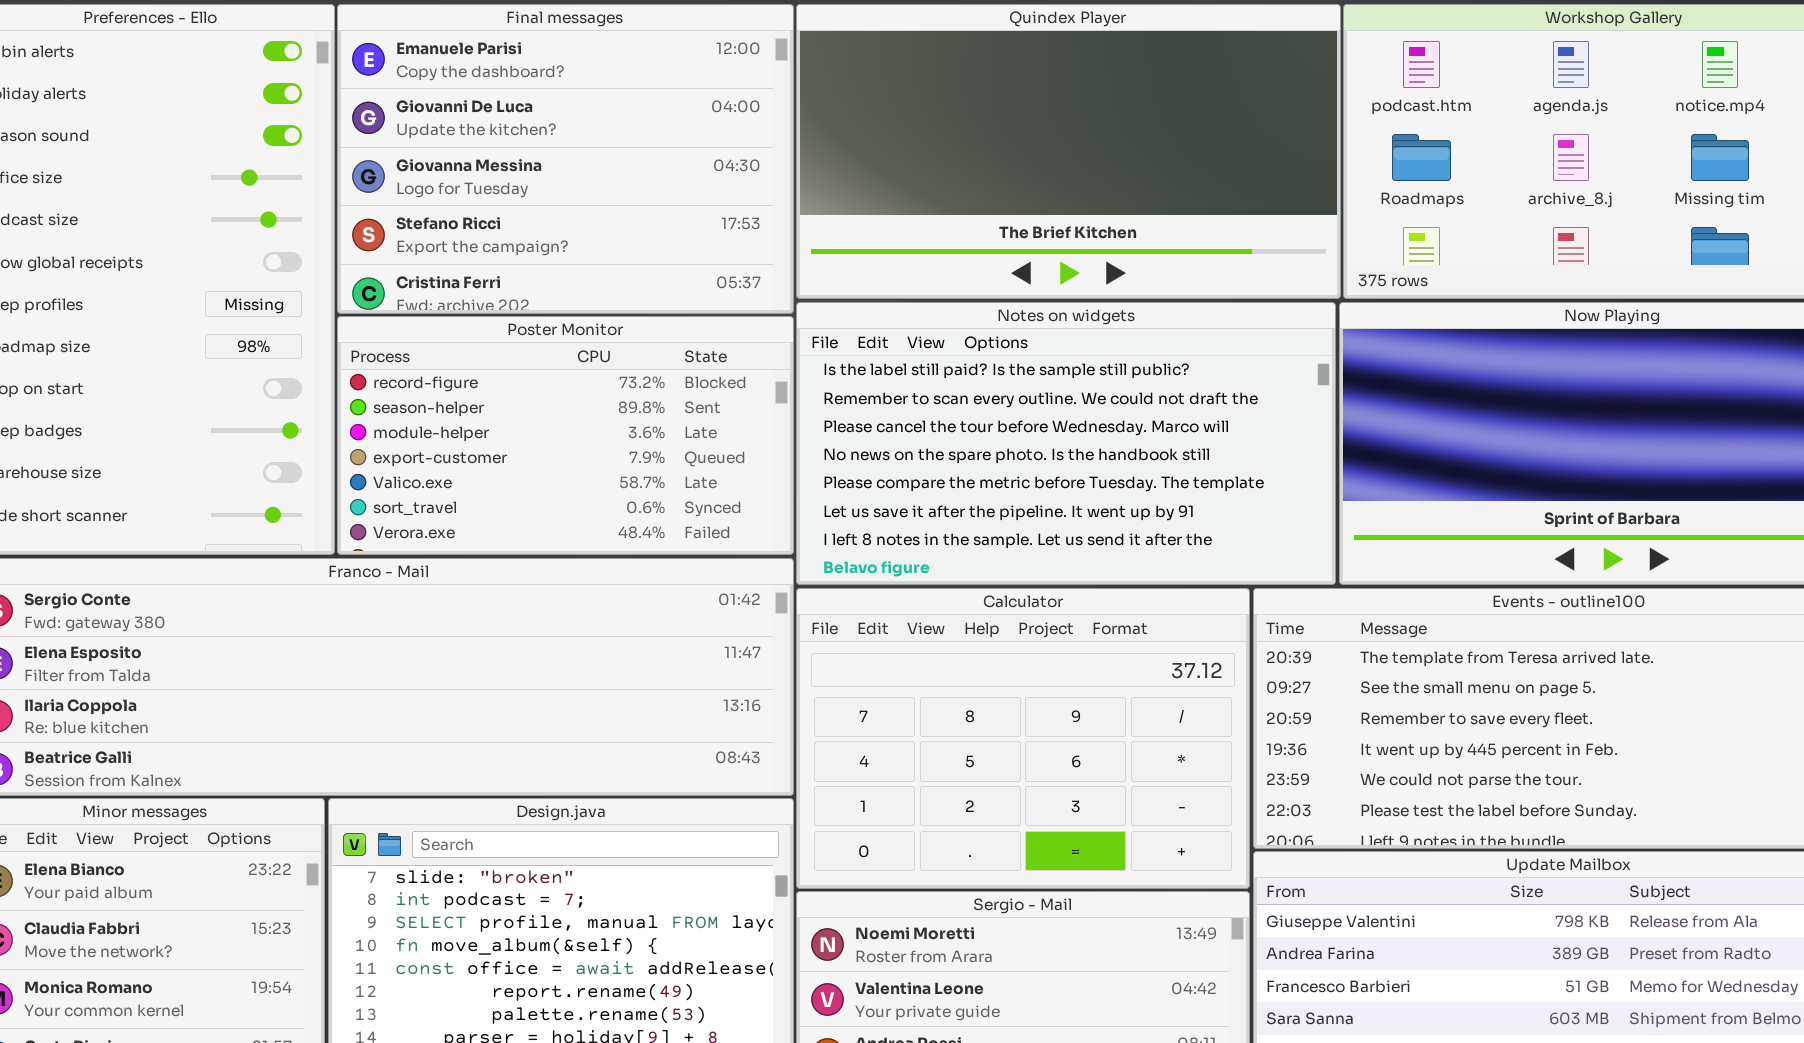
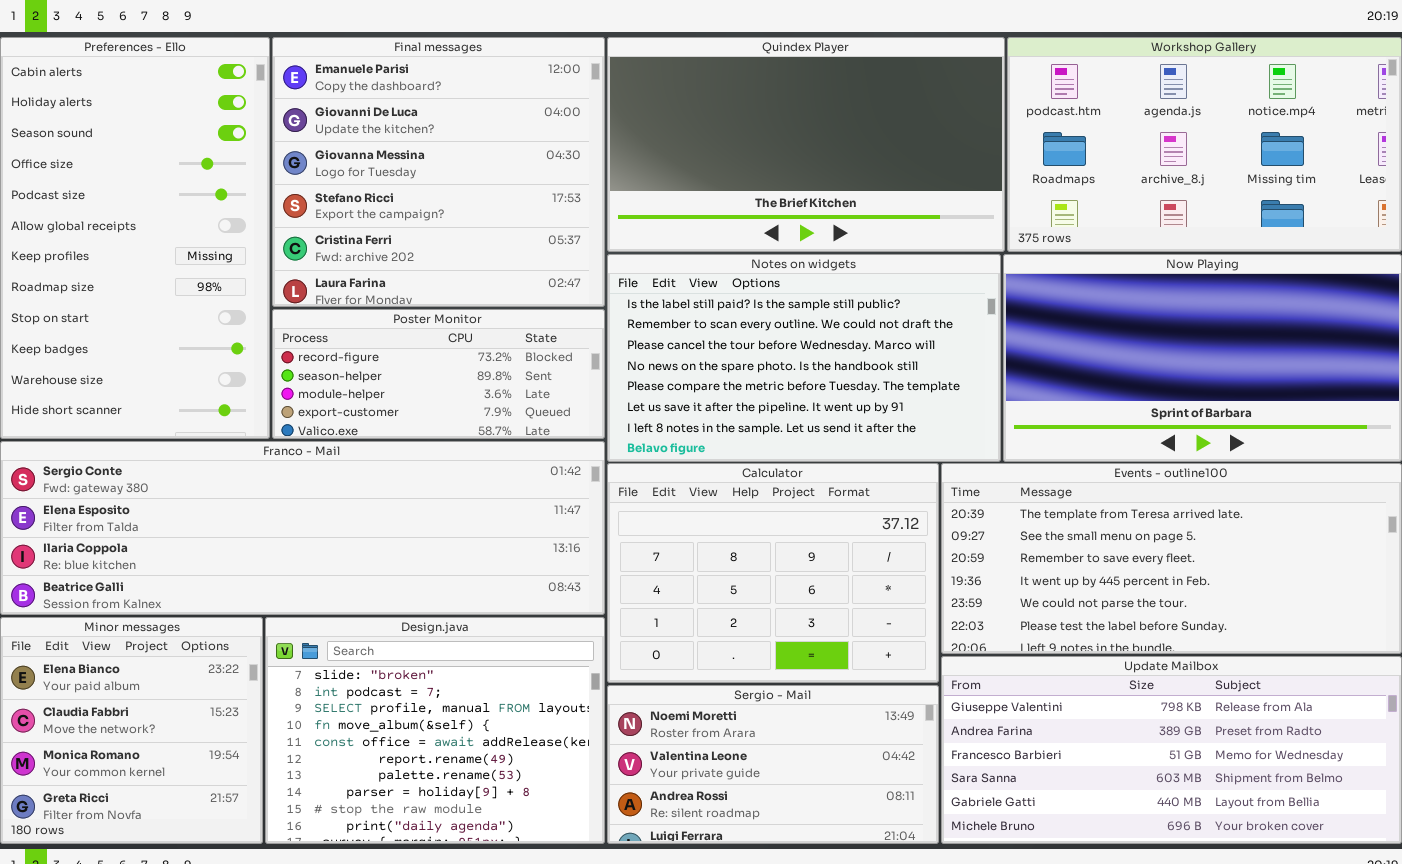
Final messages: [337,4,794,314] -> [272,37,605,307], resized
Poster Monitor: [337,316,794,555] -> [272,309,605,439], resized

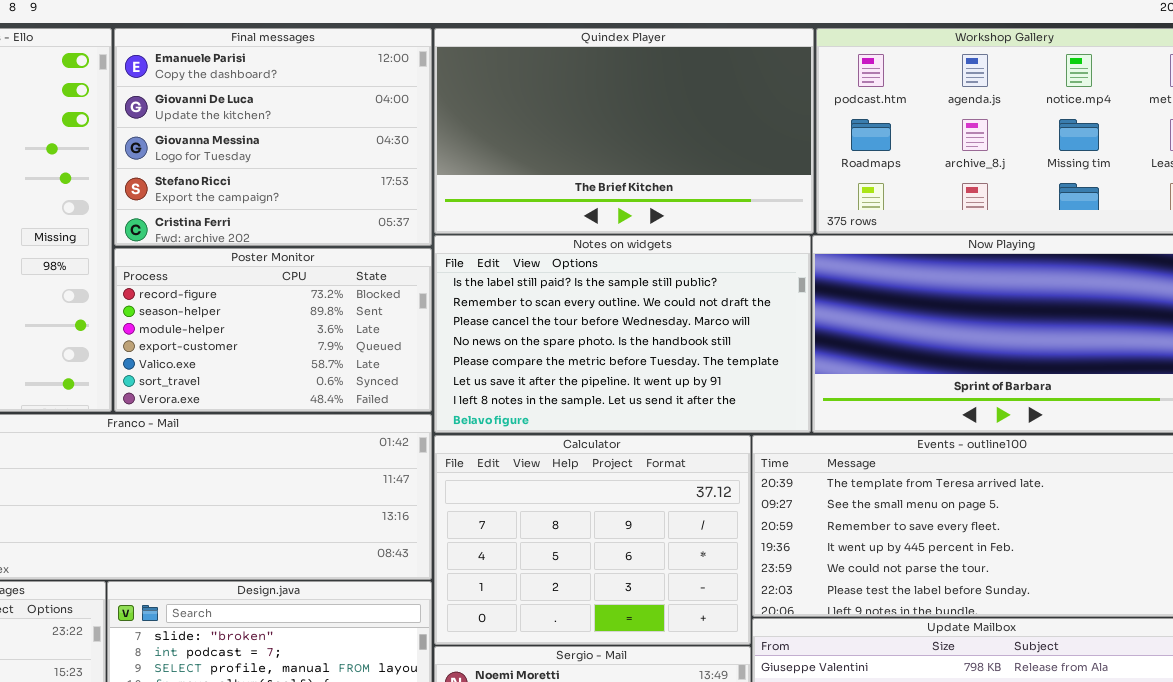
Final messages: [272,37,605,307] -> [114,28,432,246], resized
Poster Monitor: [272,309,605,439] -> [114,248,432,412], resized

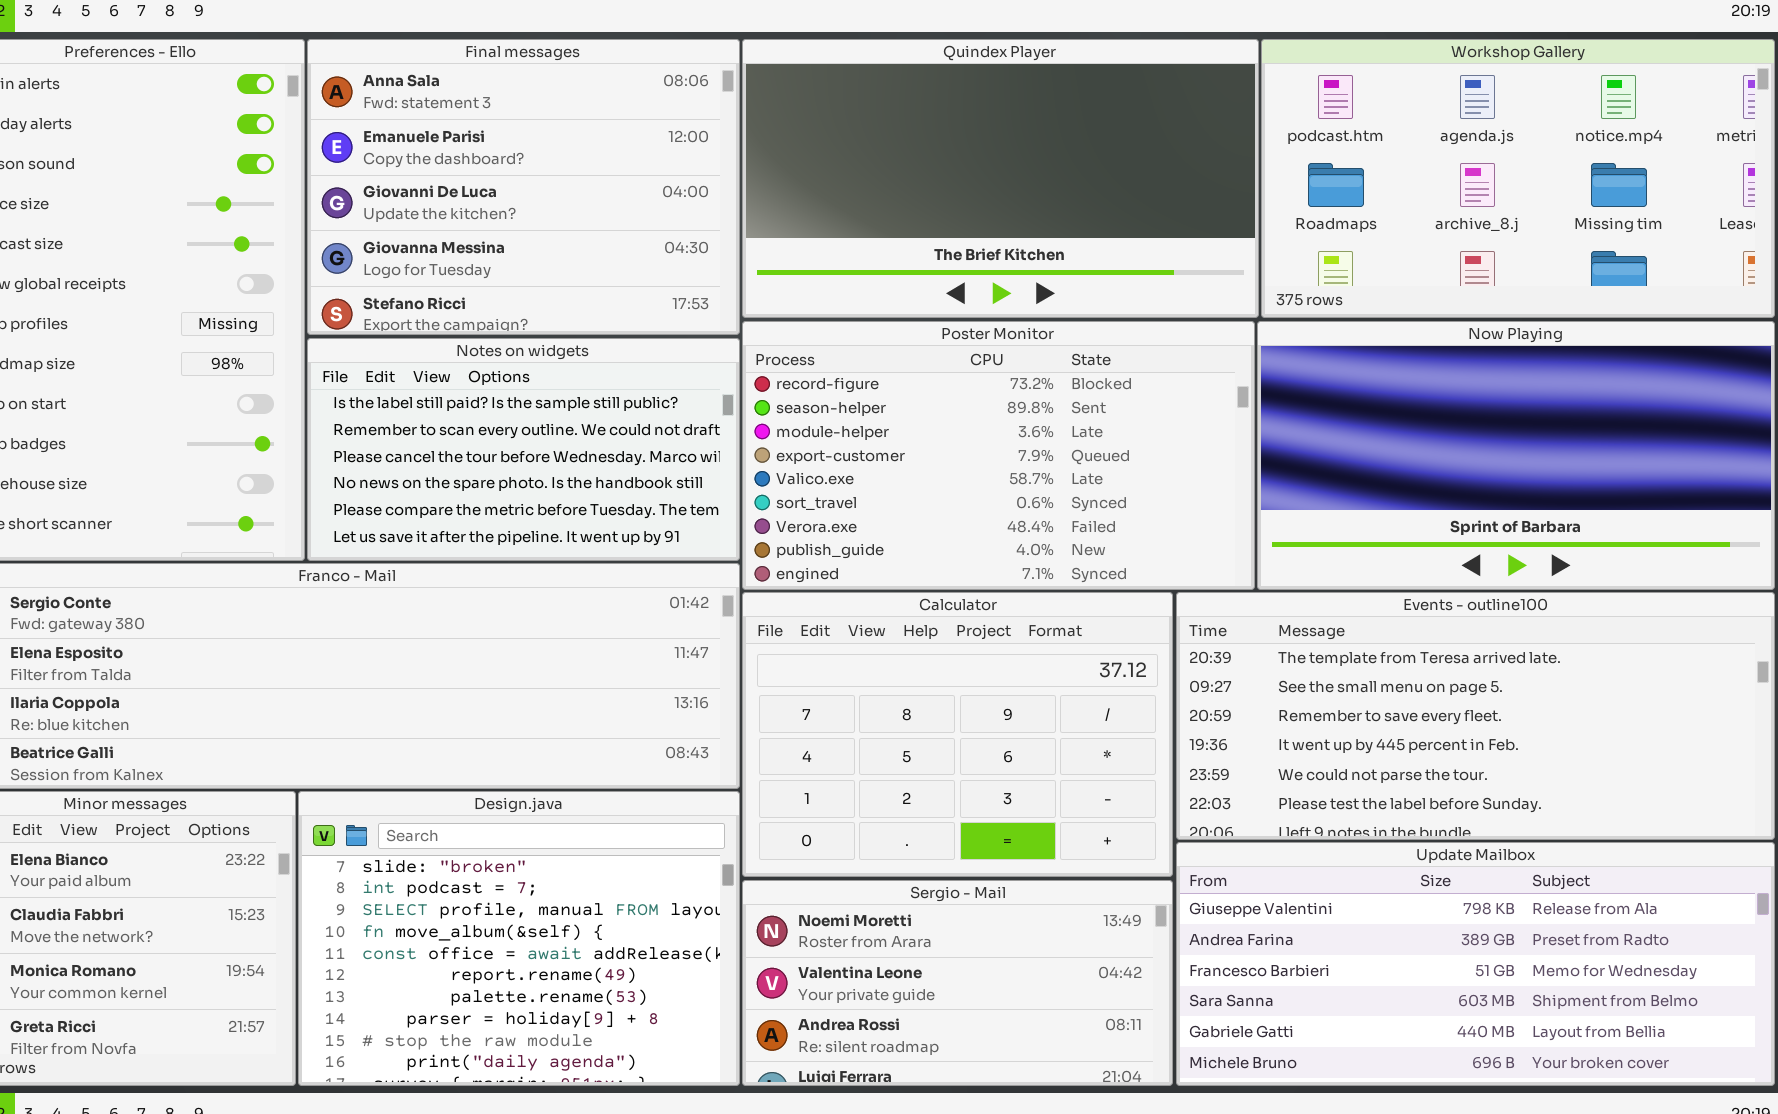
Final messages: [114,28,432,246] -> [307,39,740,335], scrolled up 1 row
Notes on widgets: [434,235,811,433] -> [307,338,740,561], moved, resized
Poster Monitor: [114,248,432,412] -> [742,321,1255,590], moved, resized

